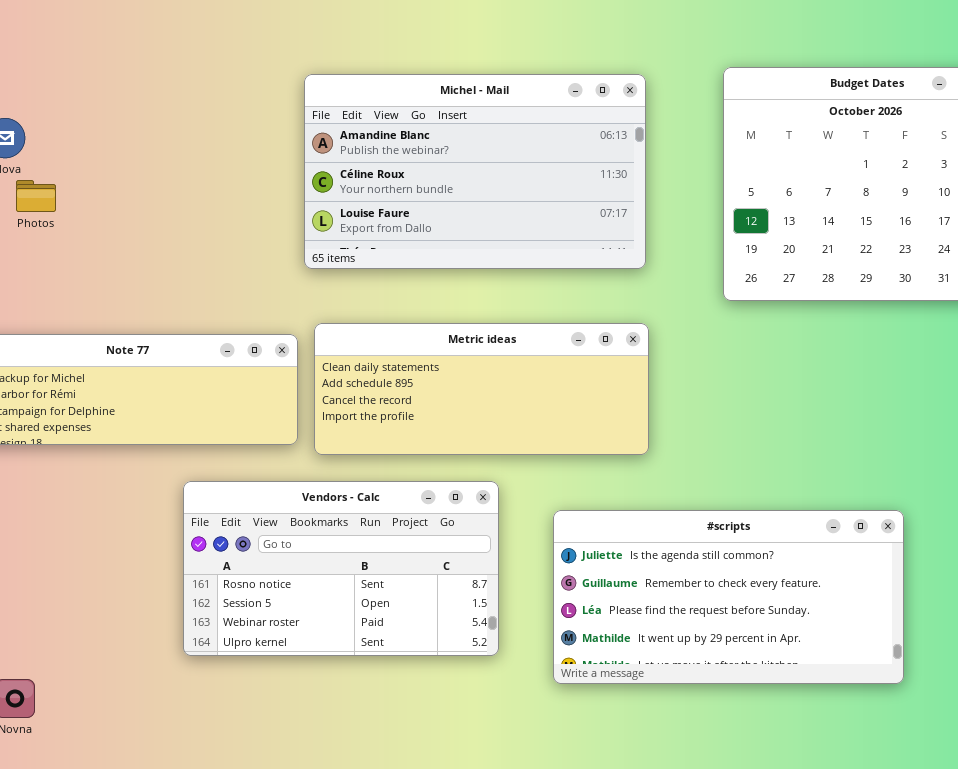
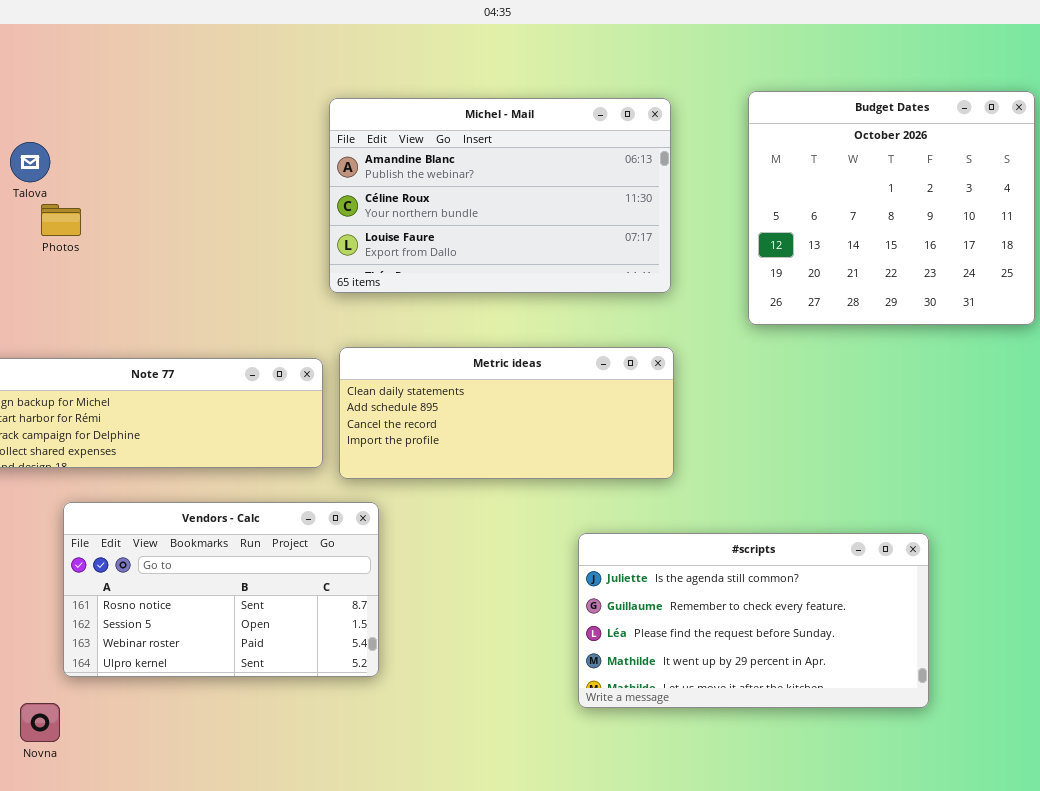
Vendors - Calc: [183,481,499,656] -> [63,502,379,677], moved

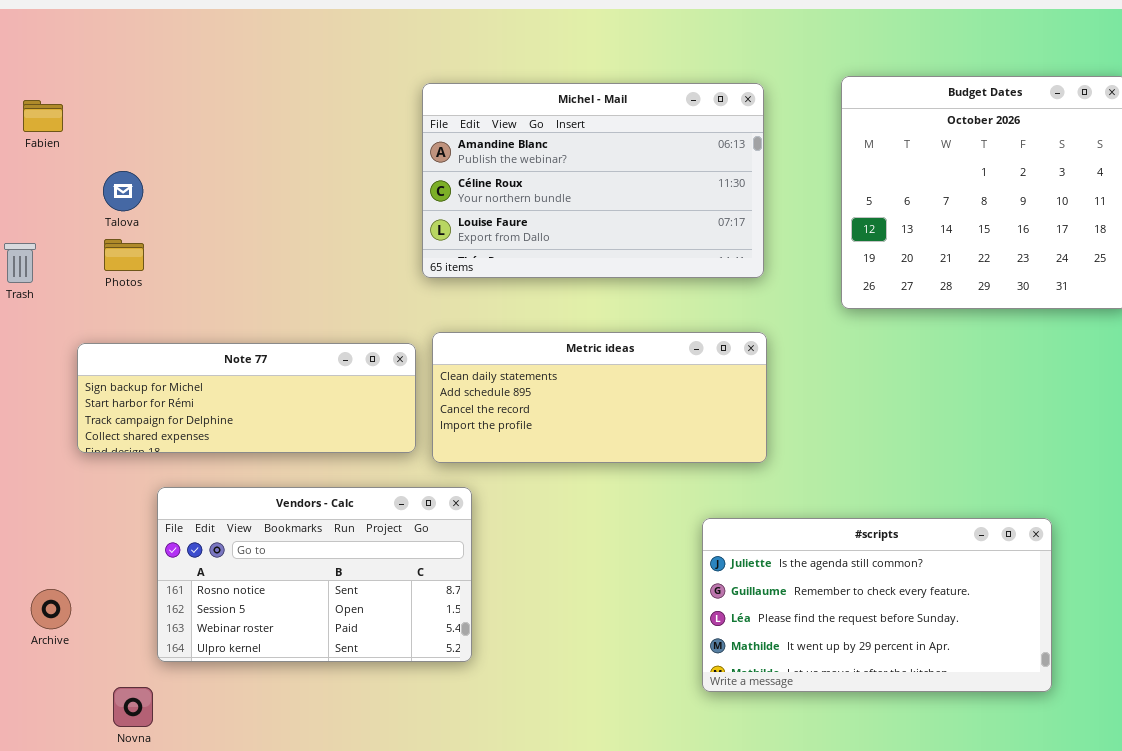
Talova: [10,142,50,182] -> [103,171,143,211], moved
Photos: [41,204,81,236] -> [104,239,144,271], moved
#scripts: [578,533,929,708] -> [702,518,1052,692], moved

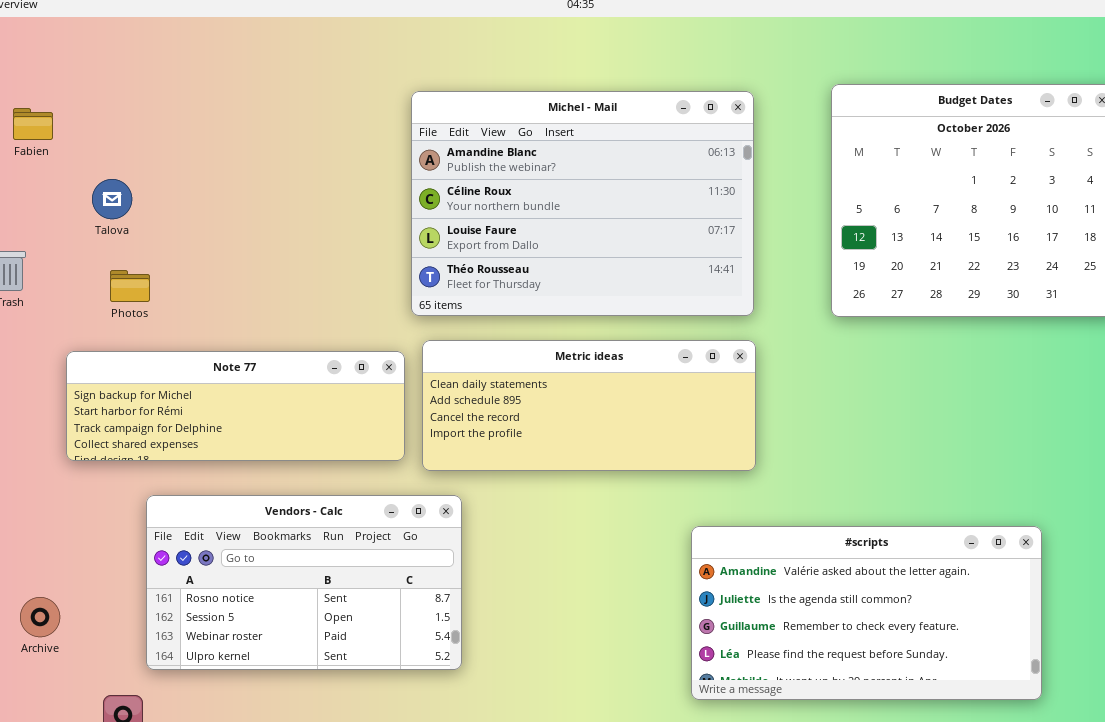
Michel - Mail: [422,83,764,278] -> [411,91,754,316], resized
Photos: [104,239,144,271] -> [110,270,150,302], moved
#scripts: [702,518,1052,692] -> [691,526,1042,700], scrolled up 1 row

